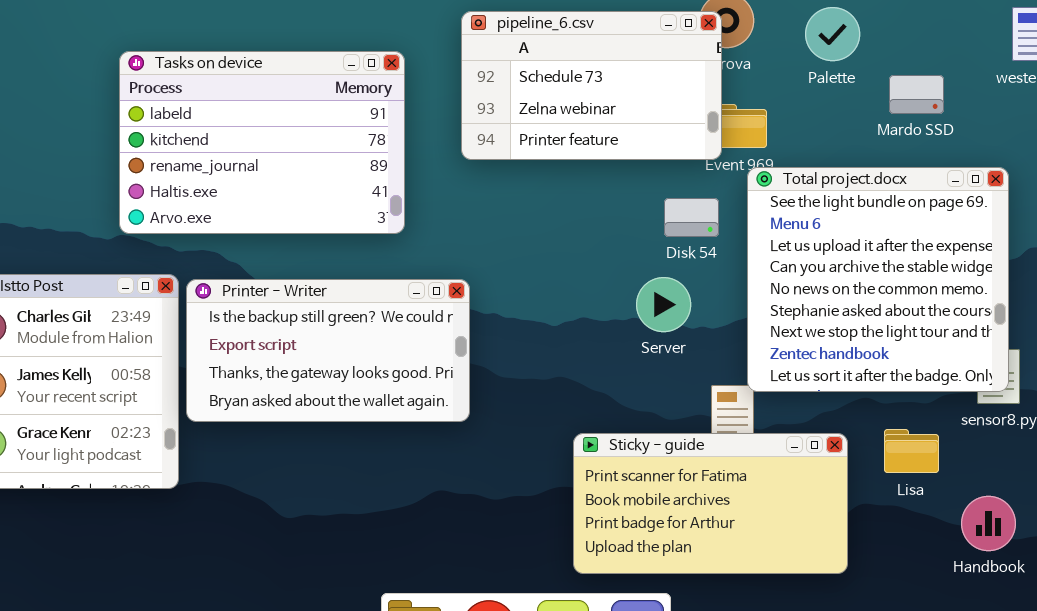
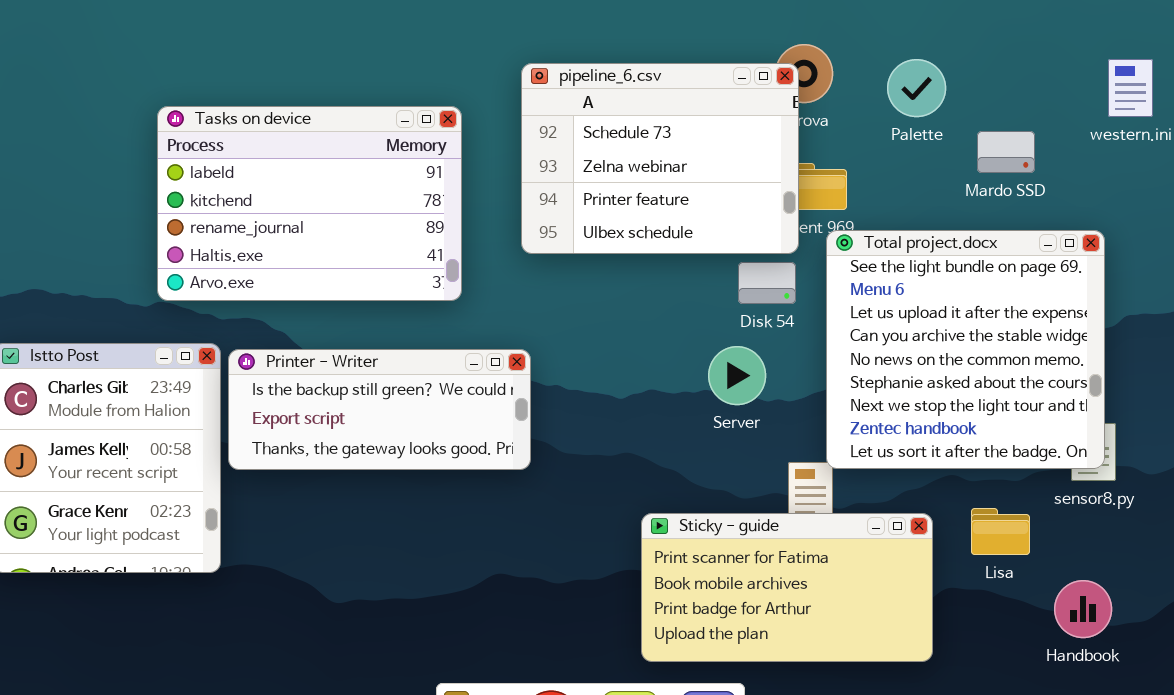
pipeline_6.csv: [461,11,722,160] -> [521,63,799,254], resized
Printer - Writer: [186,279,470,422] -> [228,349,531,470], resized

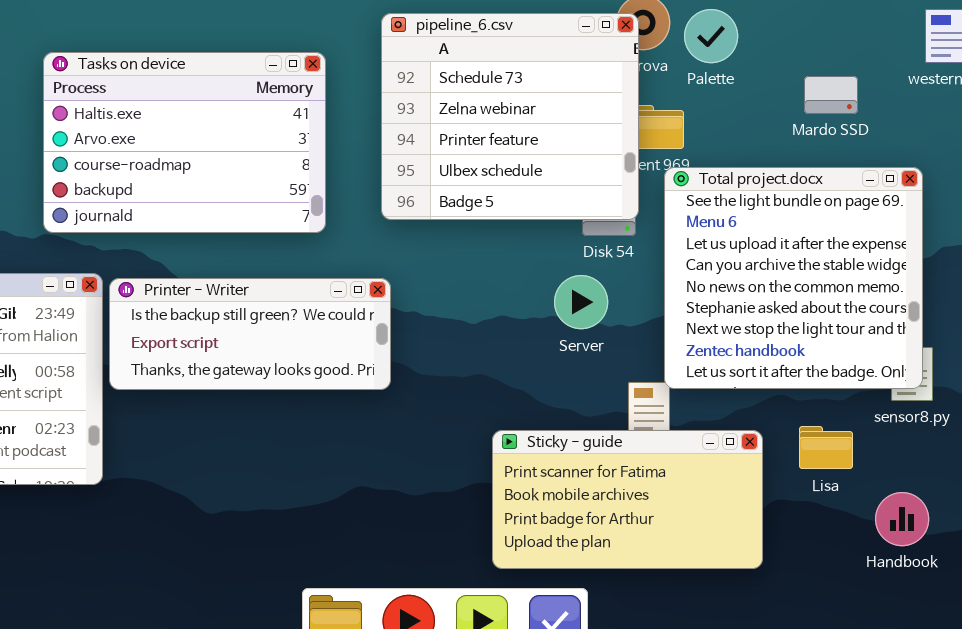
Palette: [887,59,946,117] -> [684,9,738,63], moved
pipeline_6.csv: [521,63,799,254] -> [381,13,639,220], resized
Tasks on device: [157,106,462,301] -> [43,52,326,233], scrolled down 3 rows

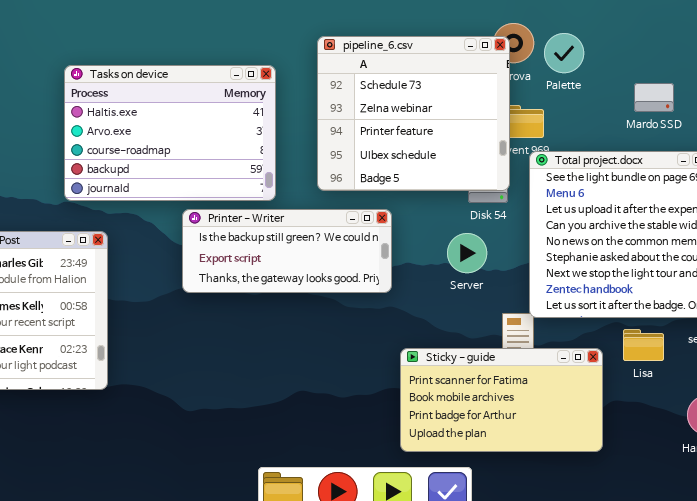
Printer - Writer: [109,278,391,390] -> [182,209,392,293], moved
Lisa: [799,426,853,469] -> [623,329,664,361], moved

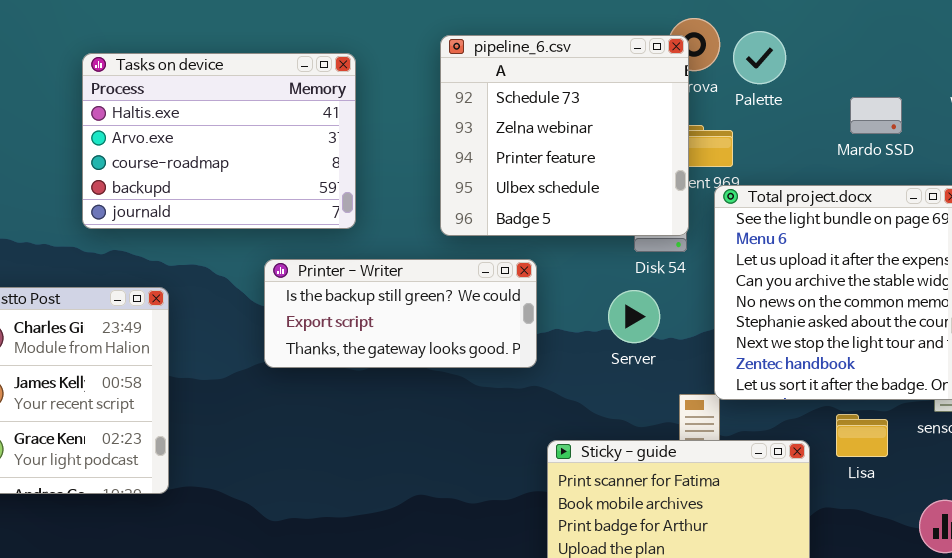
Tasks on device: [64,65,276,201] -> [82,53,356,229], moved

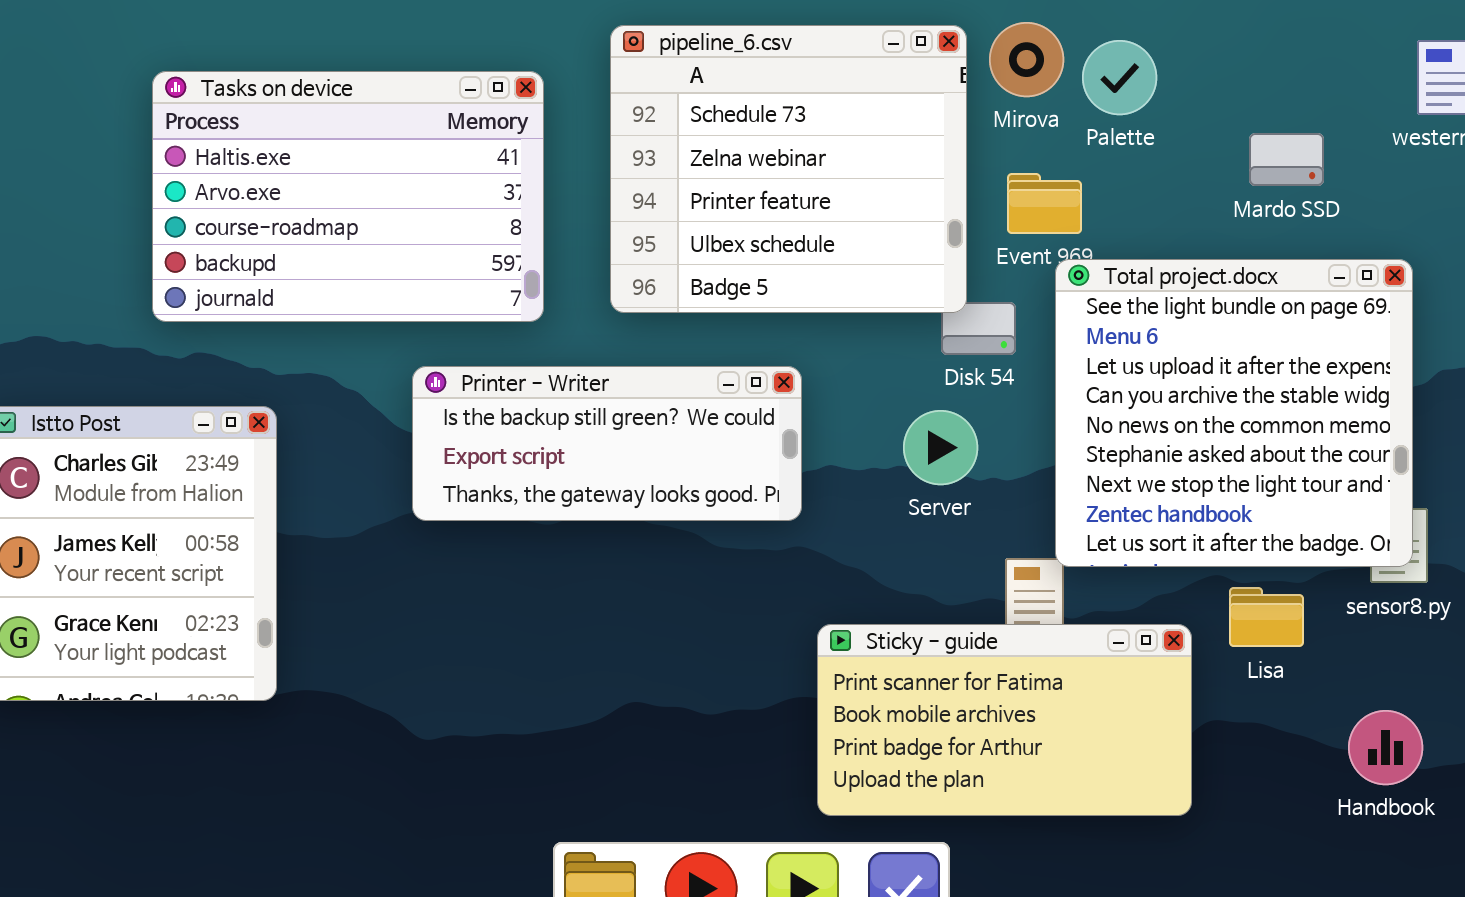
pipeline_6.csv: [440,35,689,236] -> [610,25,967,313], moved

